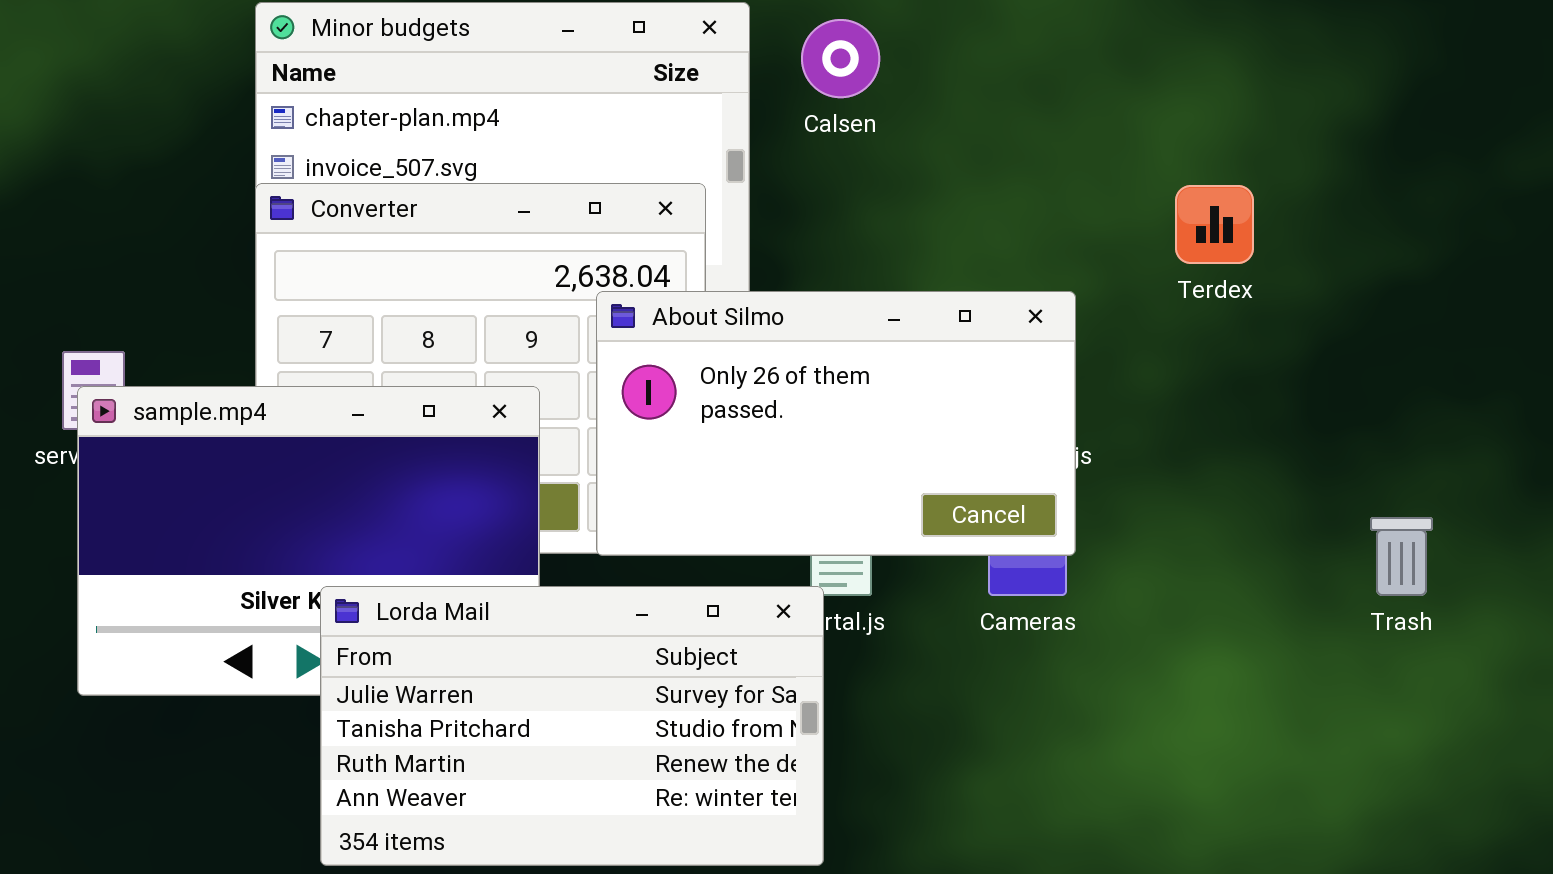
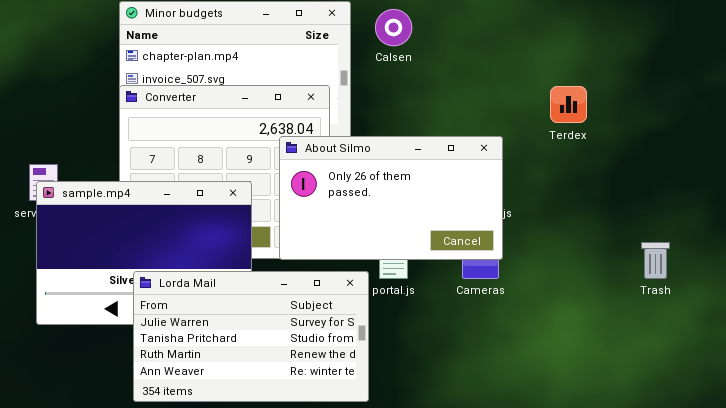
Lorda Mail: [320,586,824,866] -> [133,271,369,402], moved

